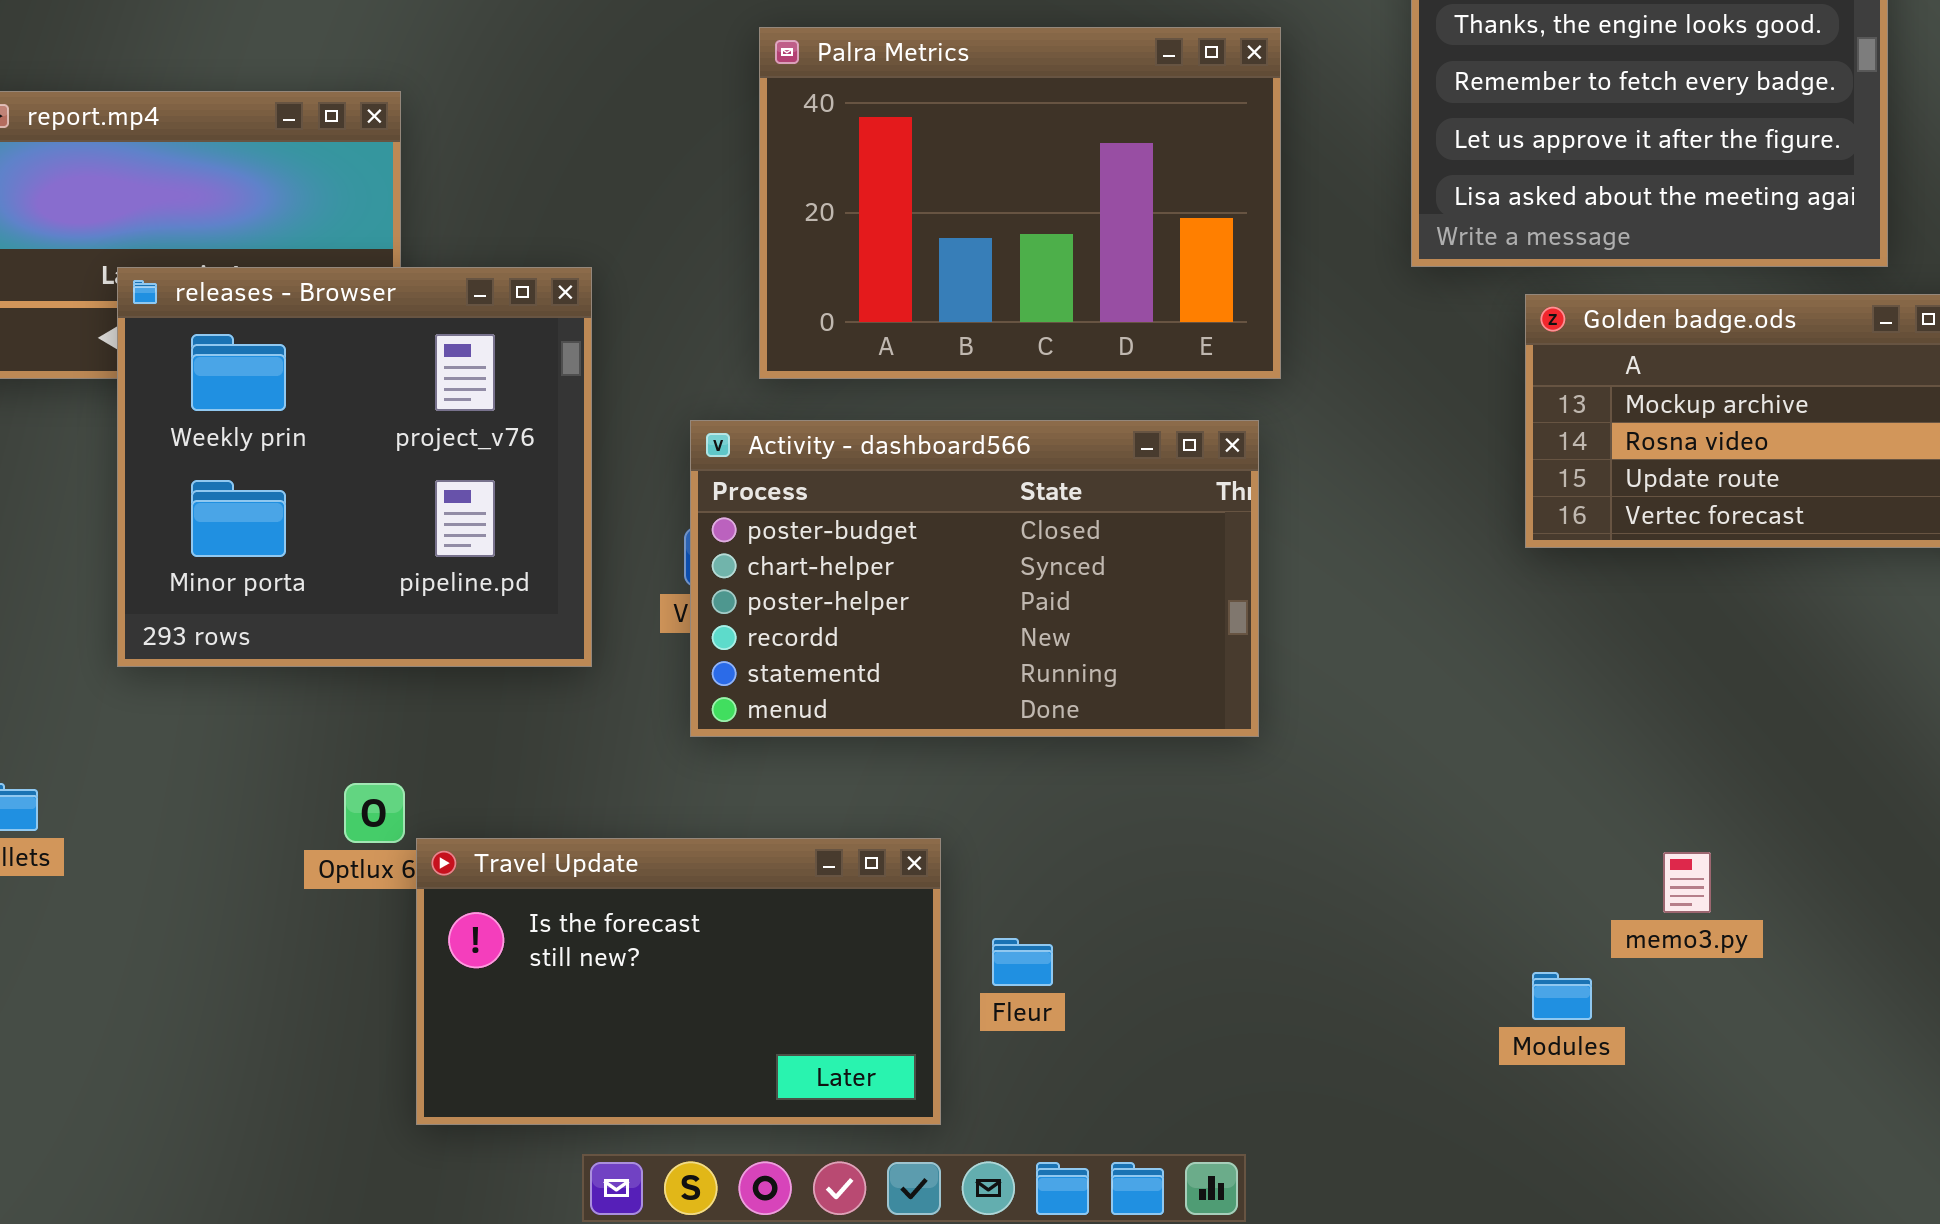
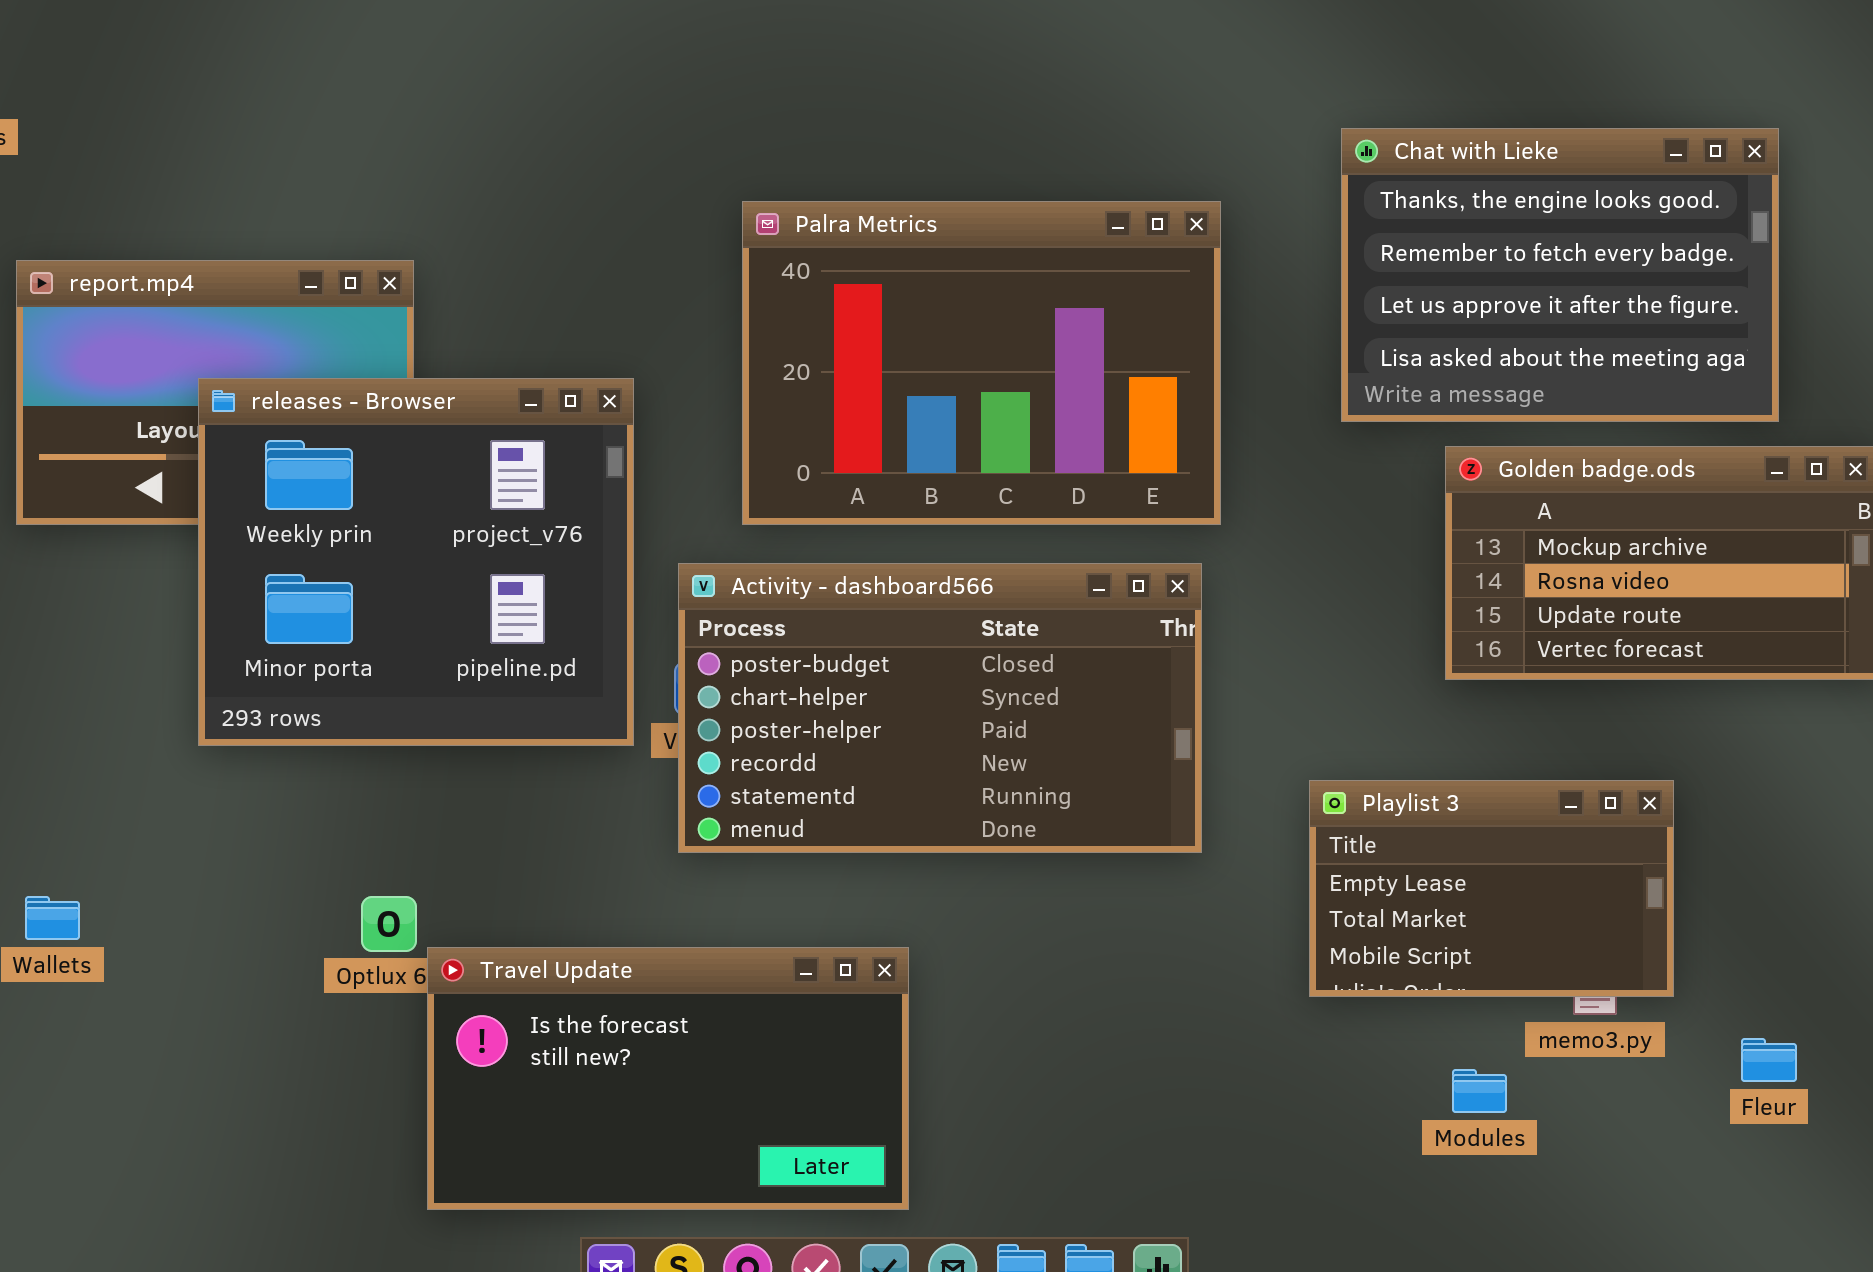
releases - Browser: [117,267,592,667] -> [198,378,634,746], moved
Playlist 3: none -> [1309,780,1674,997], opened
Fleur: [992,938,1053,986] -> [1741,1038,1797,1082], moved

